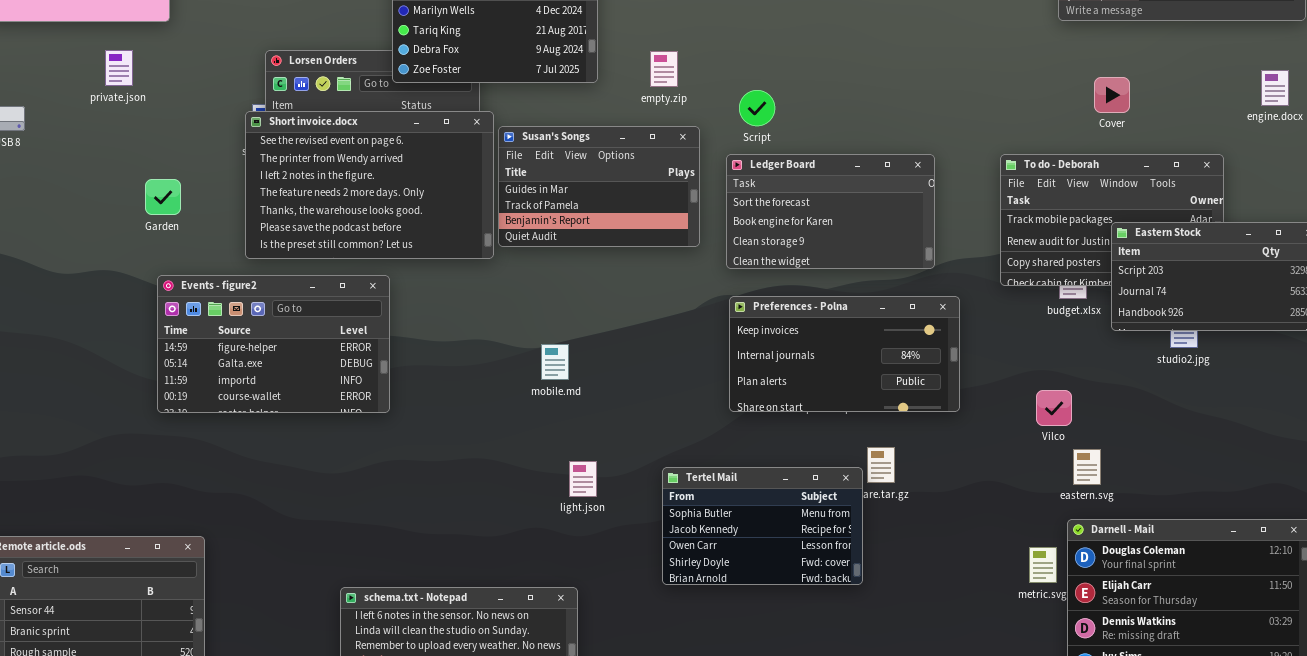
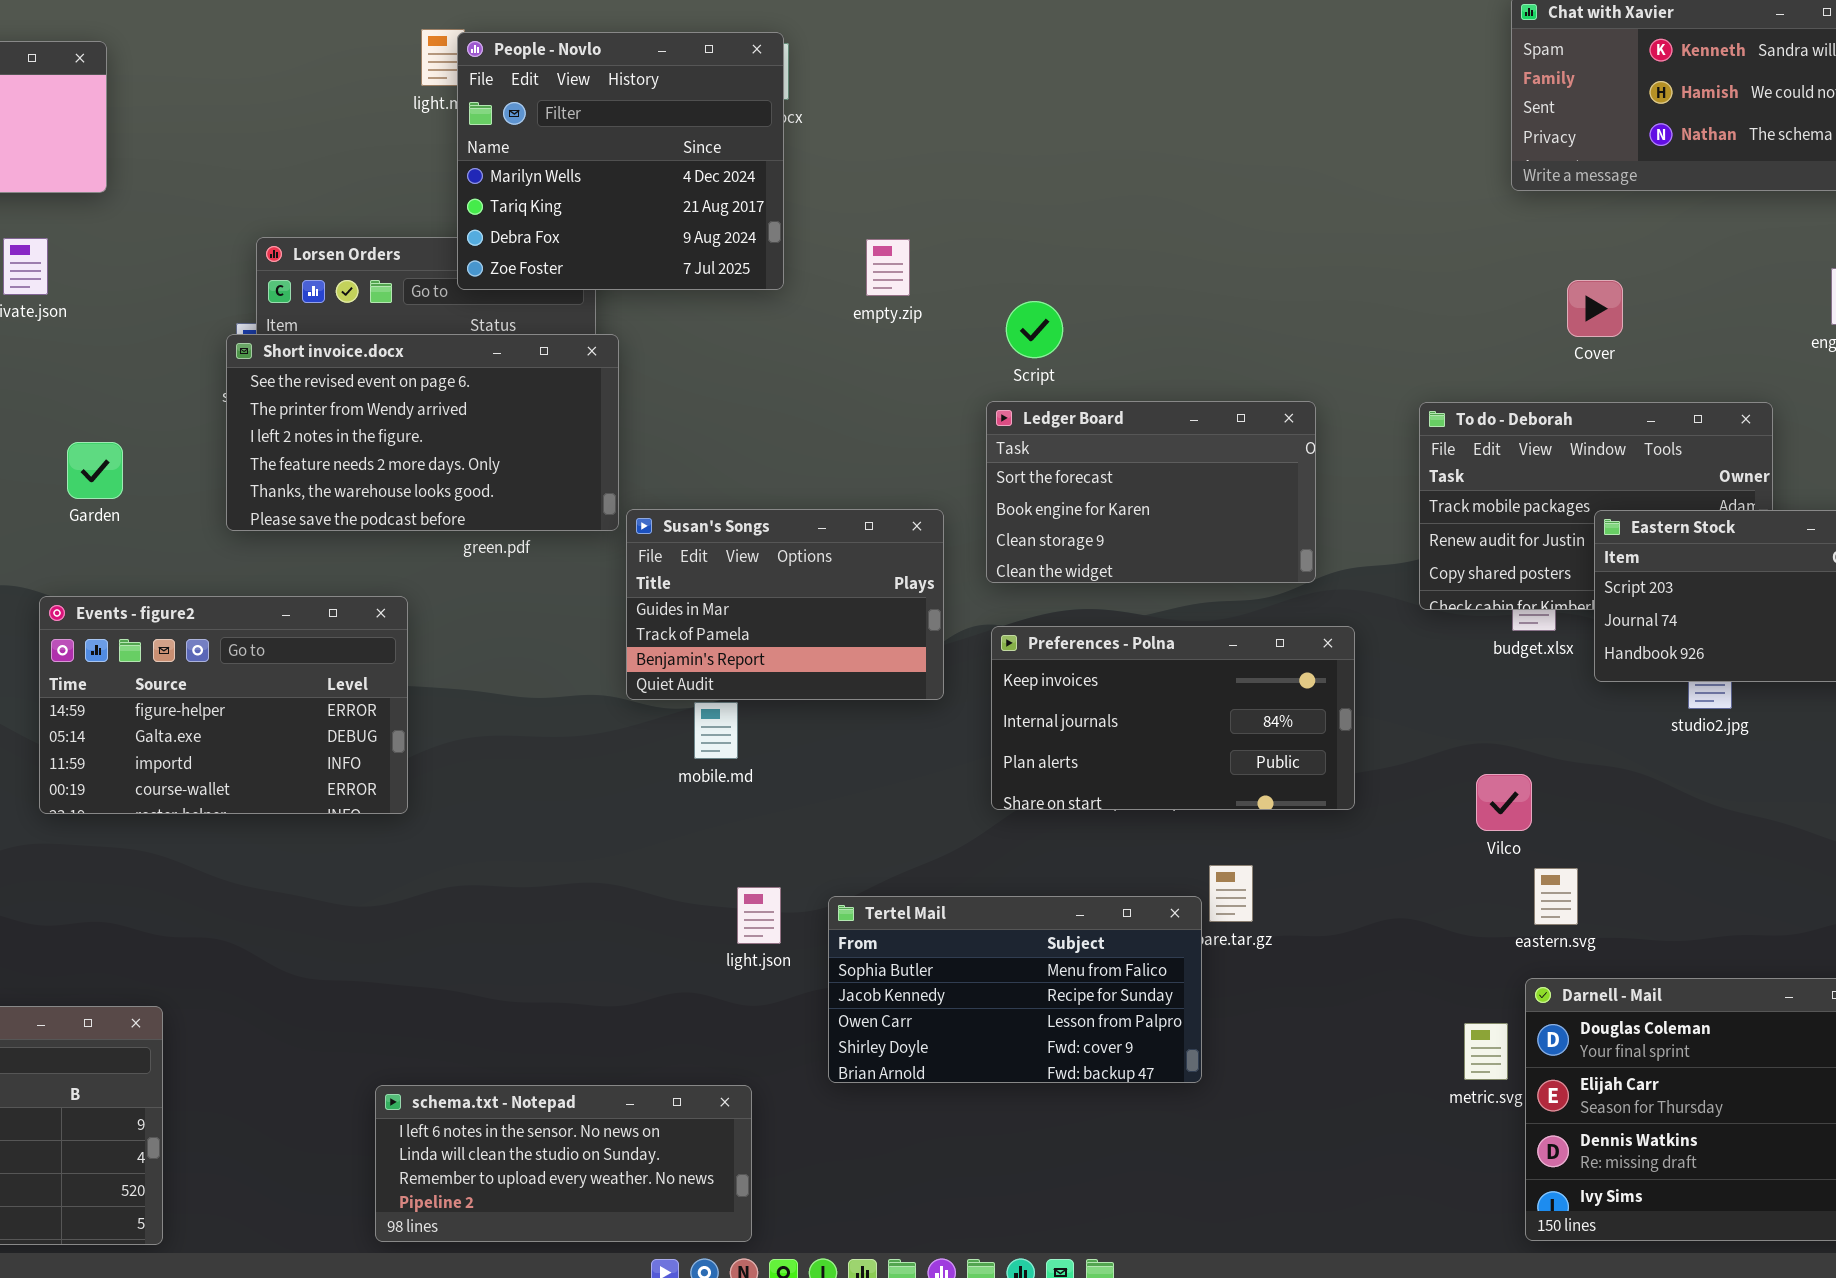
Short invoice.docx: [245,111,494,259] -> [226,334,619,531], resized
Susan's Songs: [498,126,700,247] -> [626,509,944,700], moved
Events - figure2: [157,275,390,413] -> [39,596,408,814], moved
Tertel Mail: [662,467,863,585] -> [828,896,1202,1083], resized

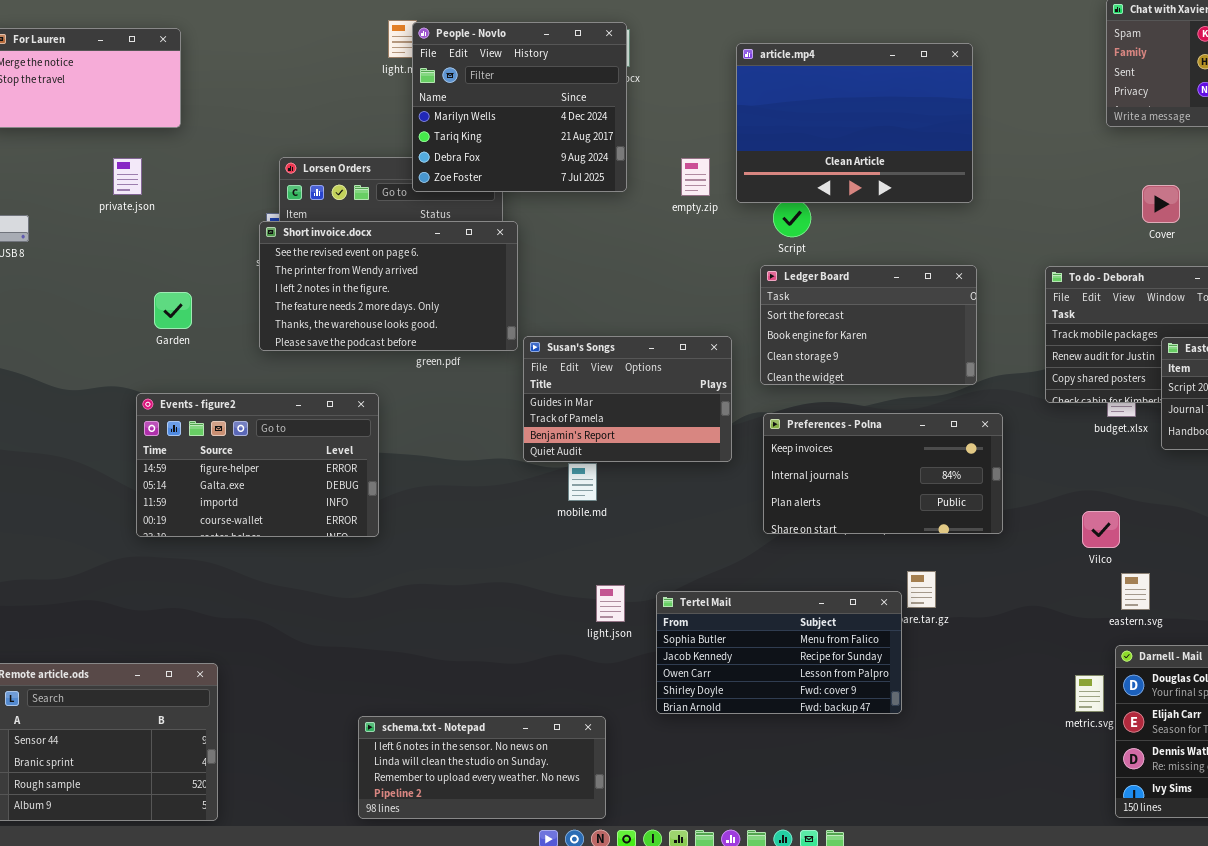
article.mp4: none -> [736,43,973,203], opened

